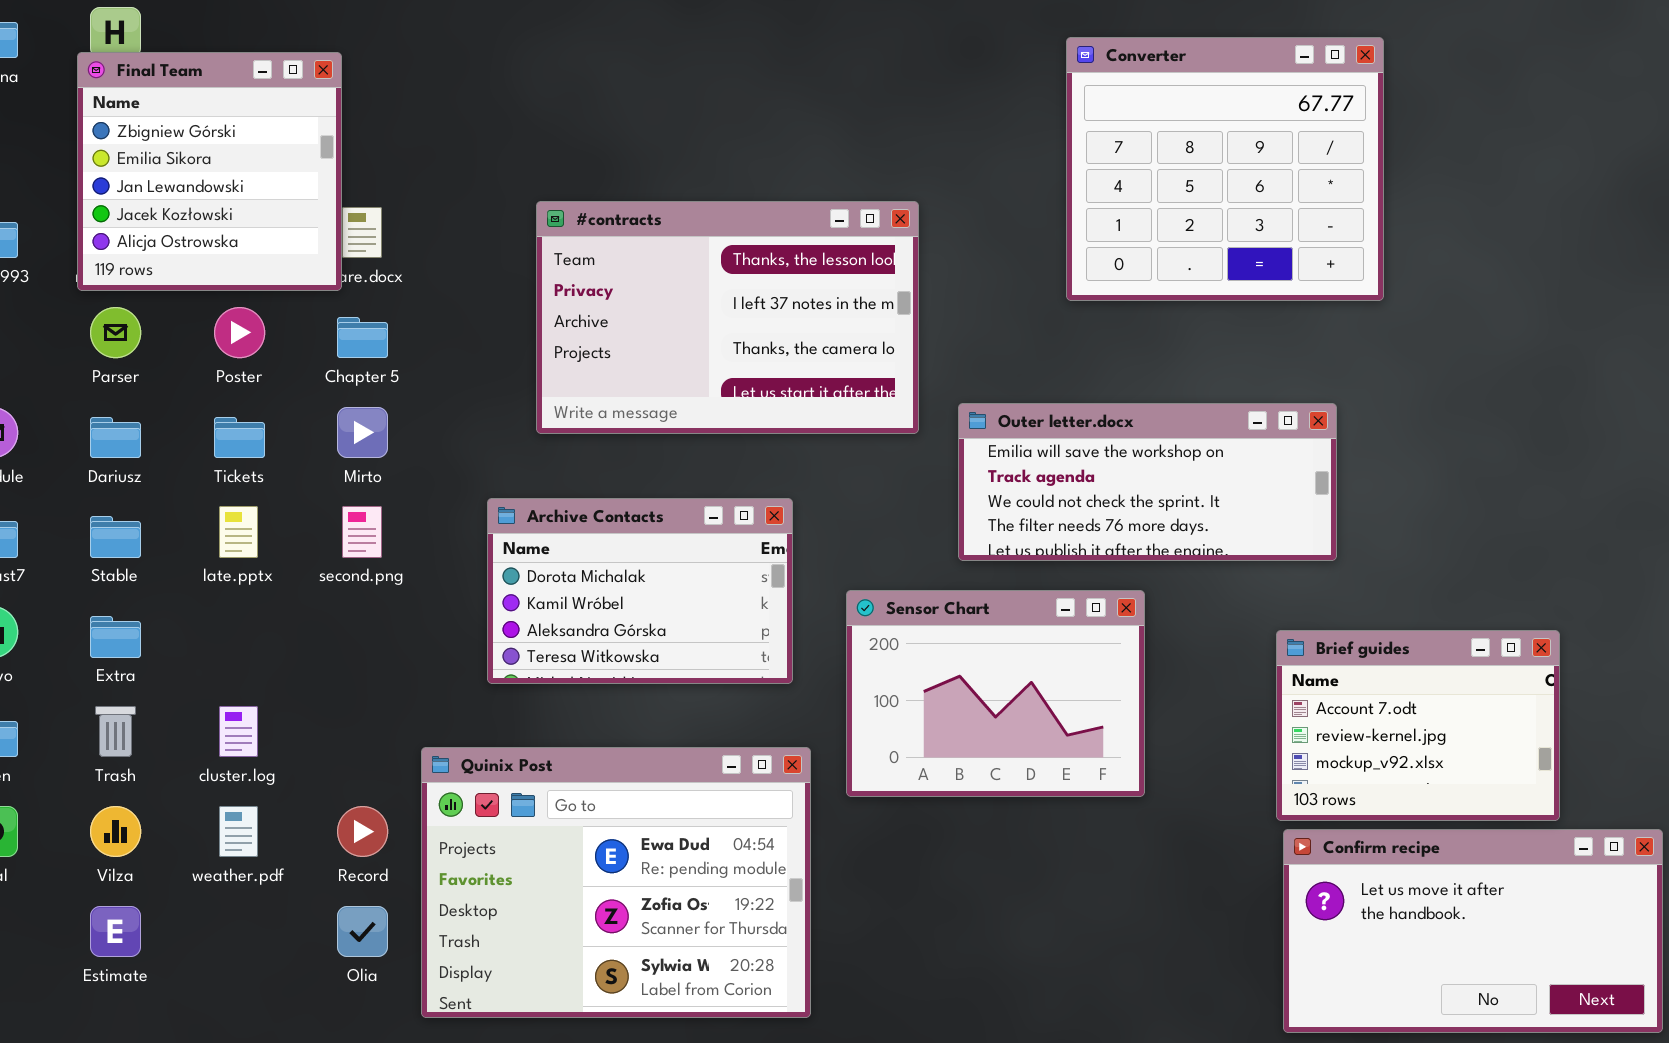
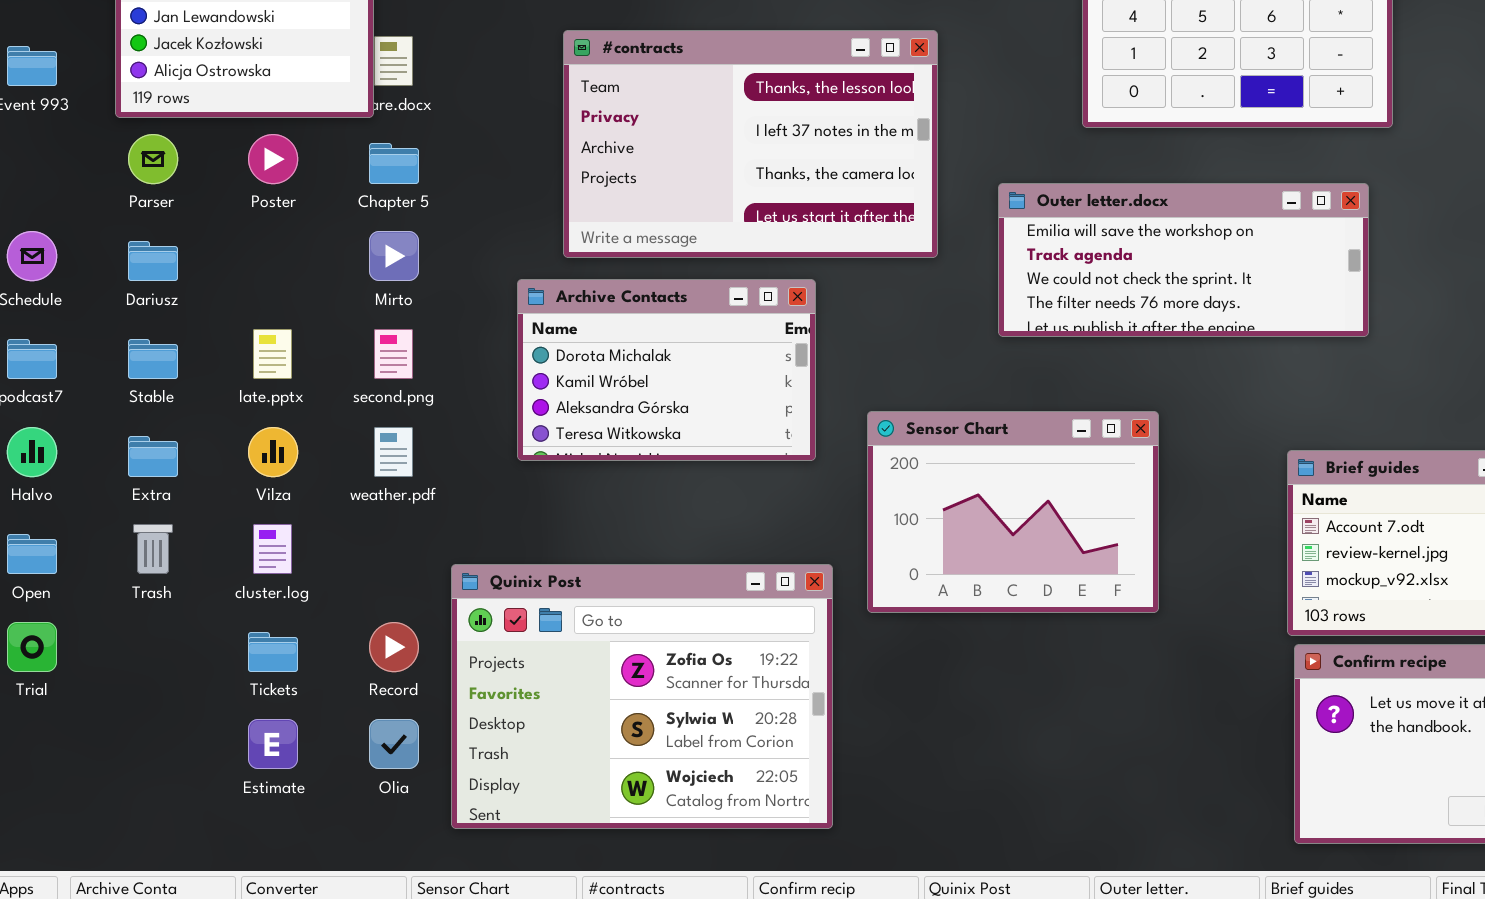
Outer letter.docx: [958,403,1337,561] -> [998,183,1369,337], moved
Tickets: [214,417,265,458] -> [248,632,298,672], moved
Archive Contacts: [487,498,793,684] -> [517,279,816,461], moved
Quinix Post: [421,747,811,1018] -> [451,564,833,829], scrolled down 1 row
Vilza: [90,806,141,857] -> [248,427,298,477], moved
weather.pdf: [219,806,258,857] -> [374,427,413,477], moved
Estimate: [90,906,141,957] -> [248,719,298,769], moved

